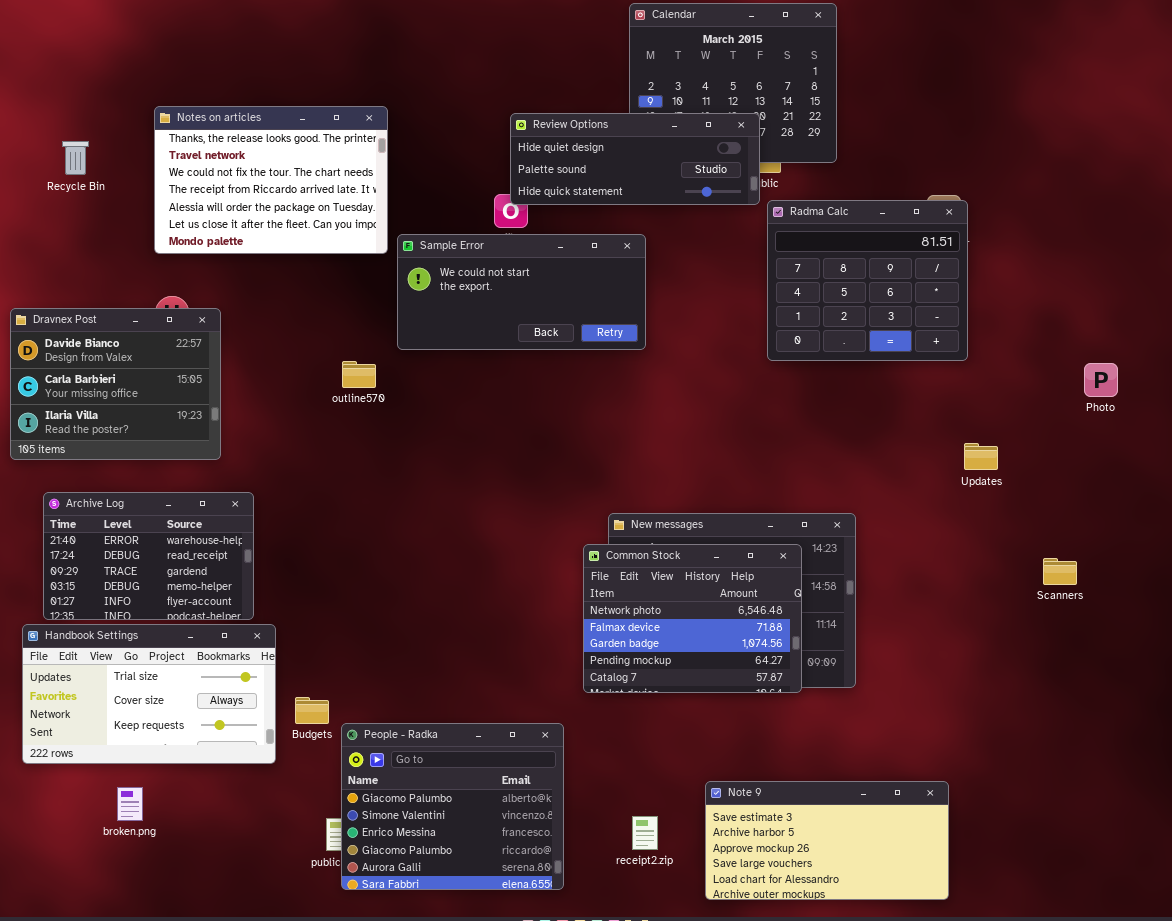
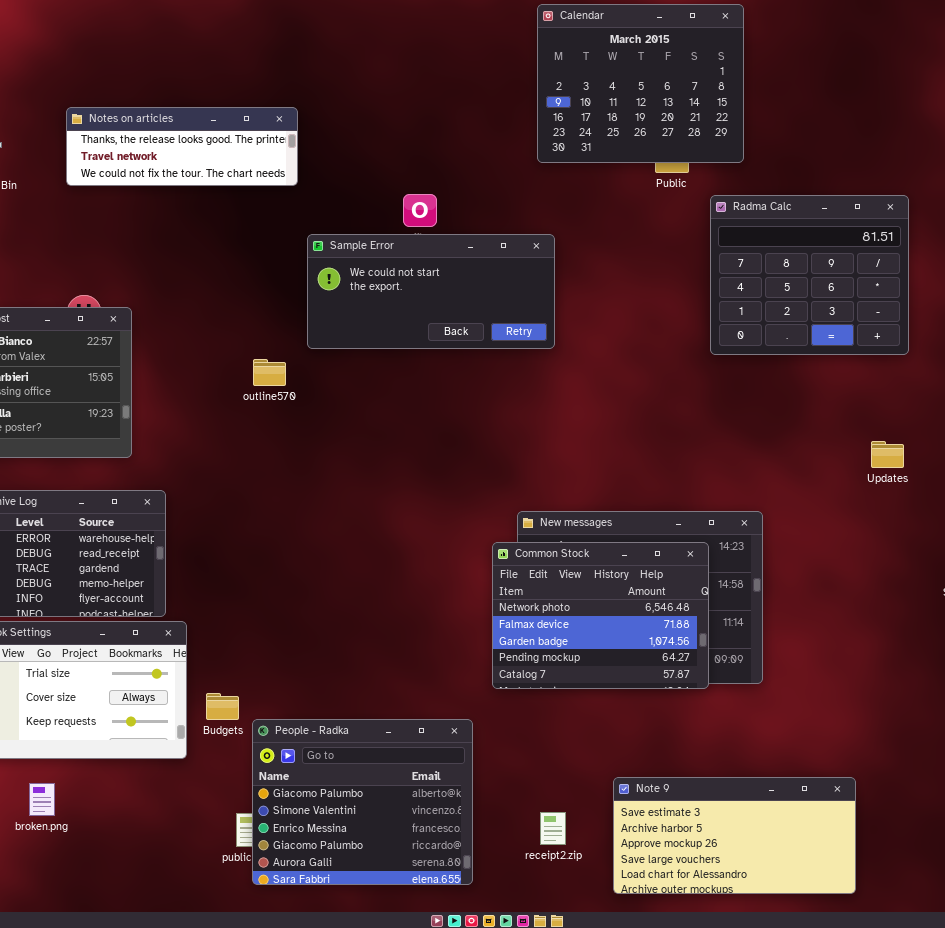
Notes on articles: [154,106,388,254] -> [66,107,298,186], resized
Review Options: [510,113,760,205] -> none, closed
Radma Calc: [767,200,968,361] -> [710,195,909,355], moved

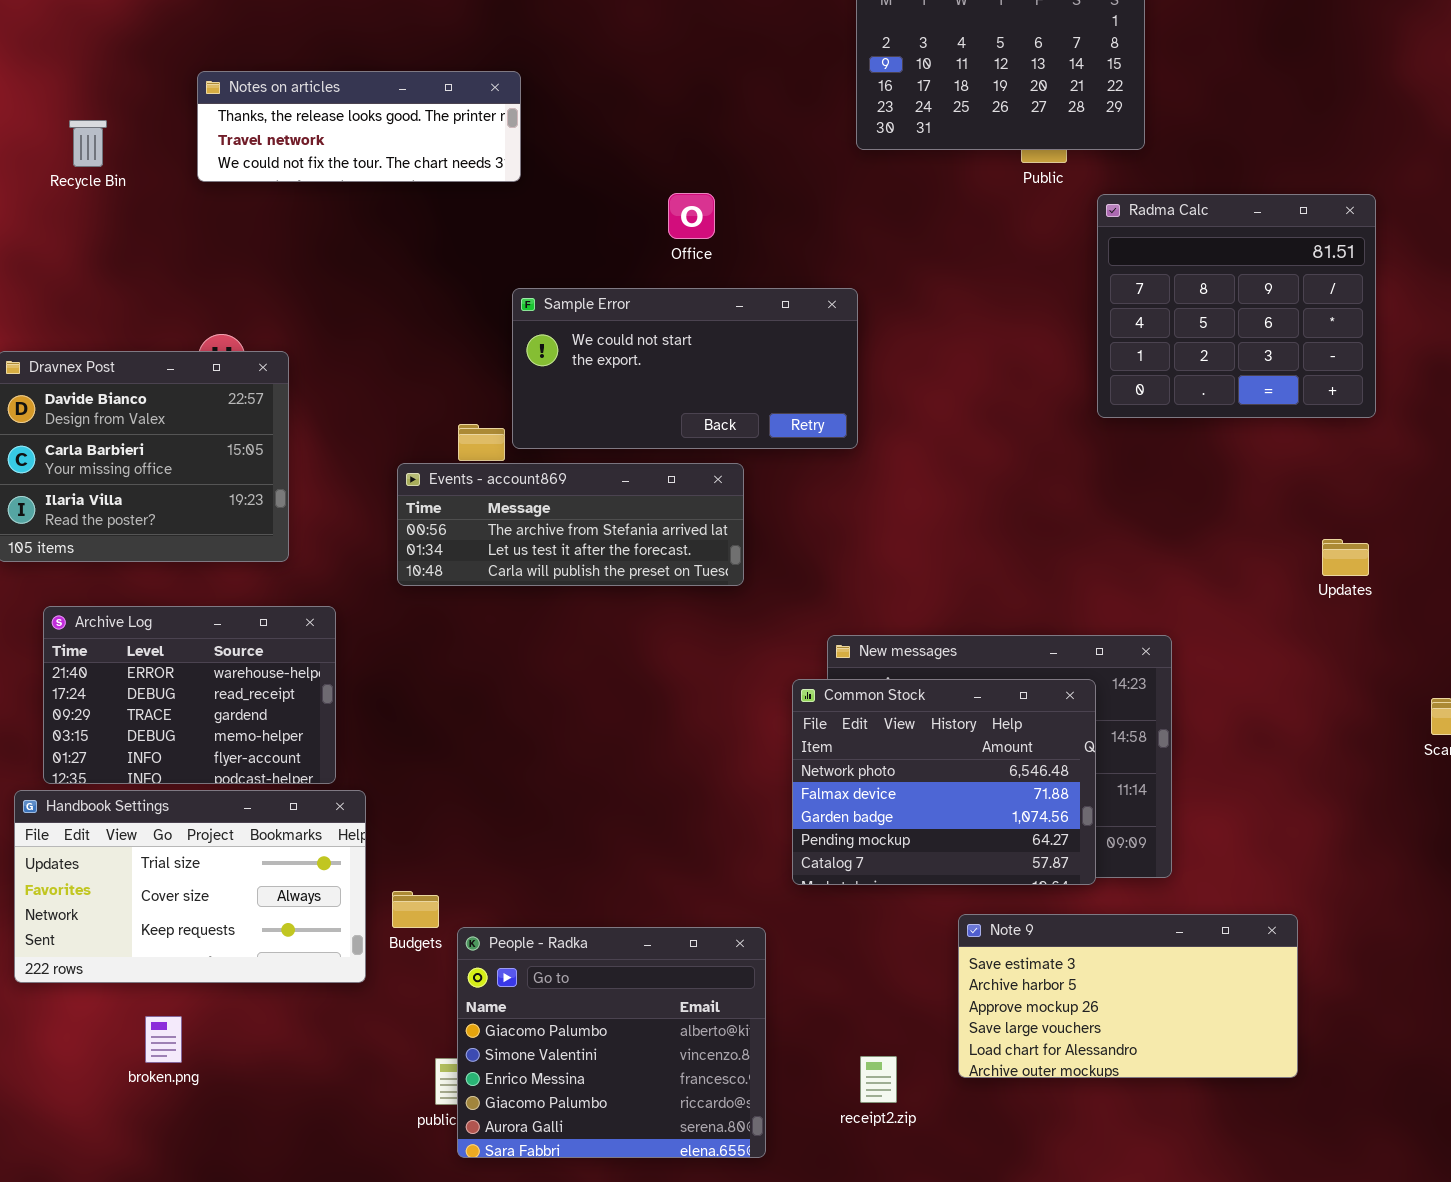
Sample Error: [307,234,555,349] -> [512,288,858,449], moved
Events - account869: none -> [397,463,744,586], opened
Note 9: [613,777,856,894] -> [958,914,1298,1078], moved

